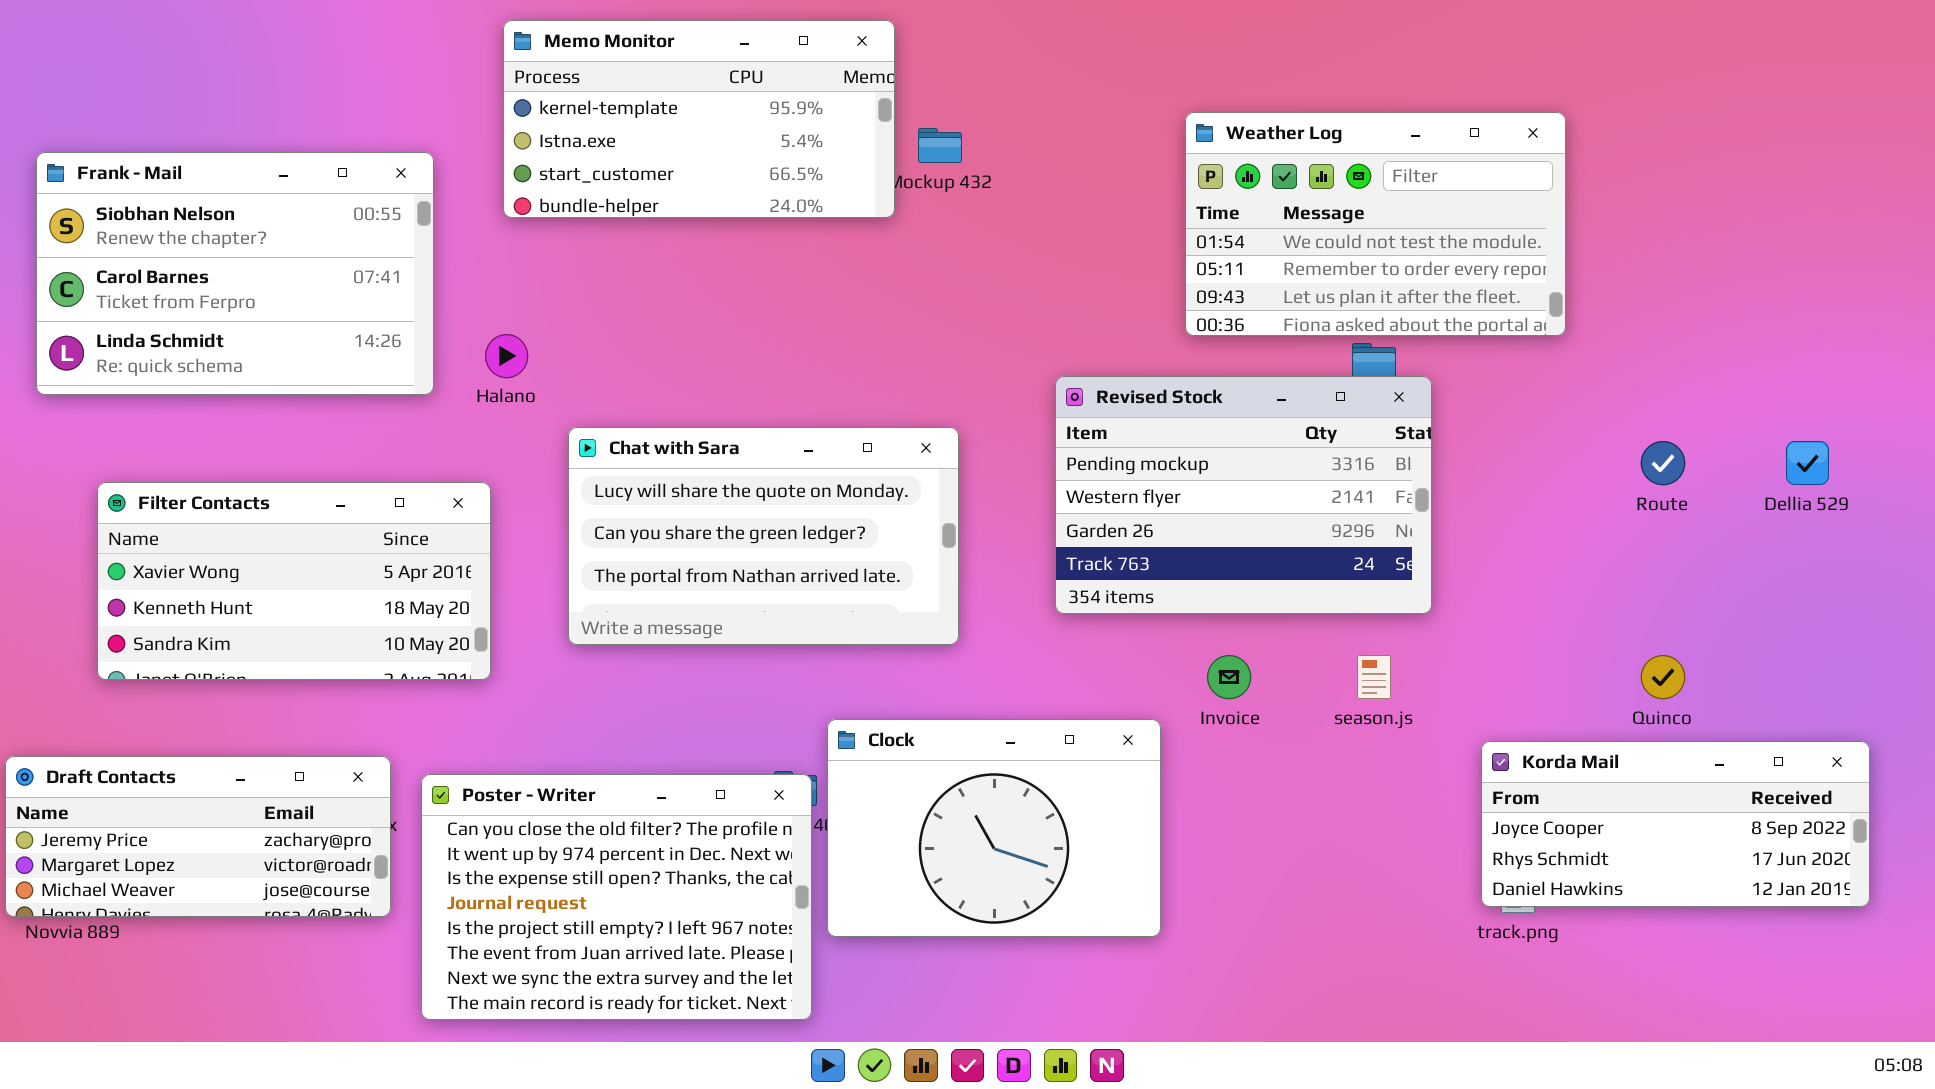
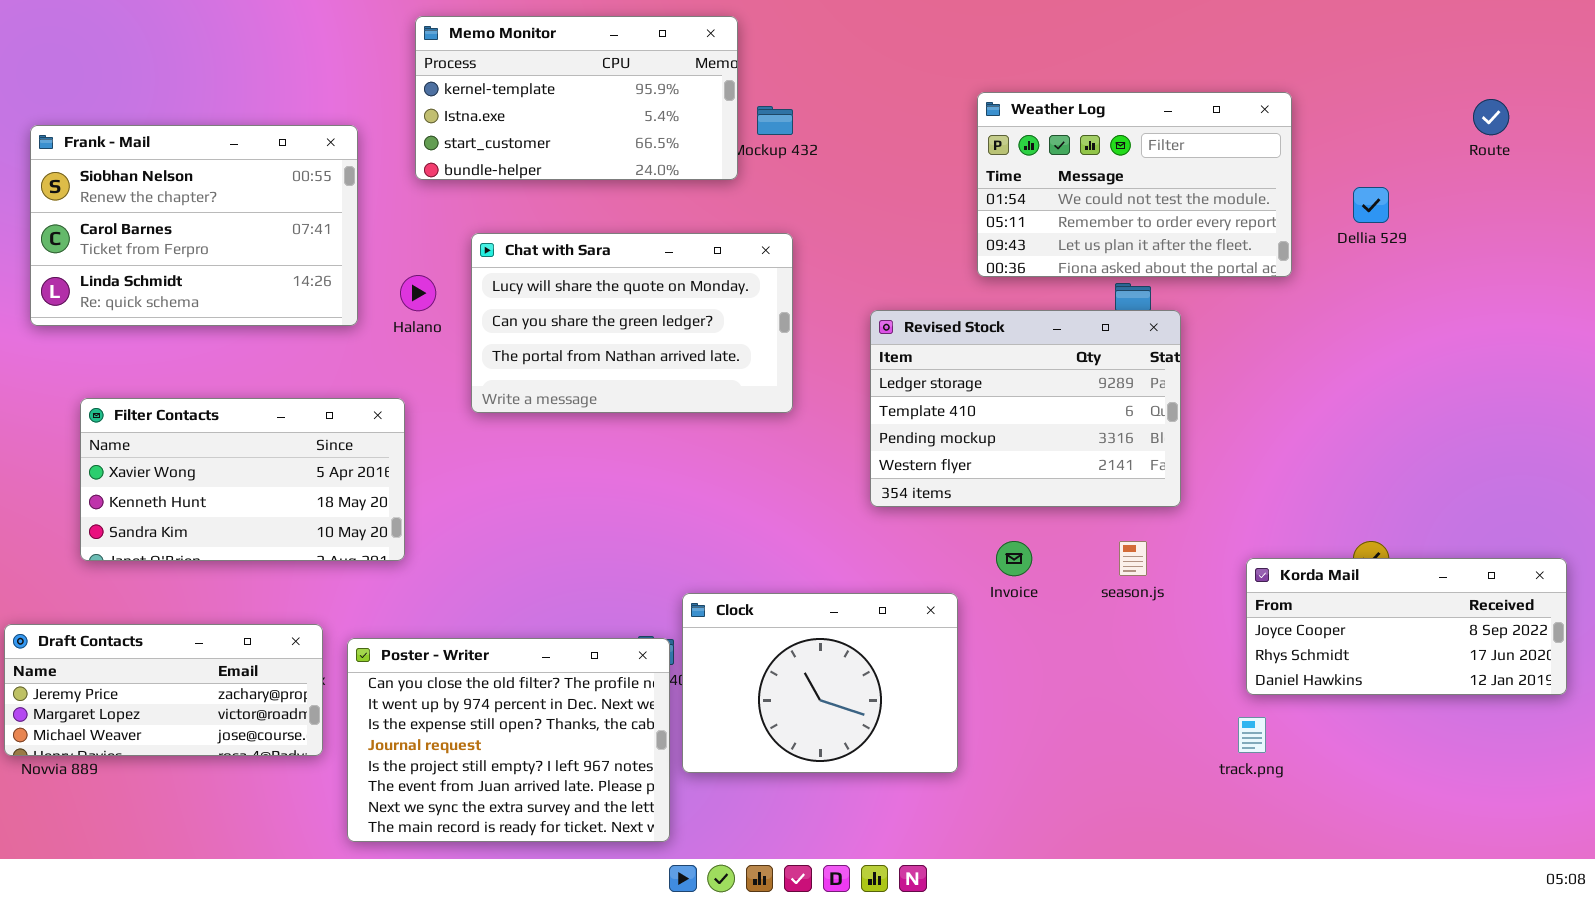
Revised Stock: [1055,376,1432,614] -> [870,310,1181,507], scrolled up 2 rows
Chat with Sara: [568,427,959,645] -> [471,233,793,413], moved
Route: [1641,441,1685,485] -> [1473,99,1509,135], moved
Dellia 529: [1786,441,1829,485] -> [1353,187,1389,223], moved
Korda Mail: [1481,741,1870,907] -> [1246,558,1567,695], moved

